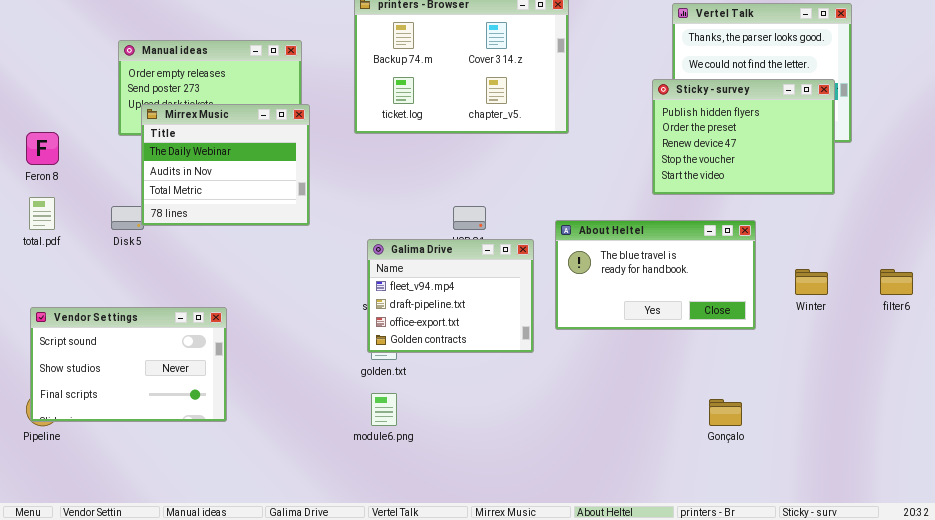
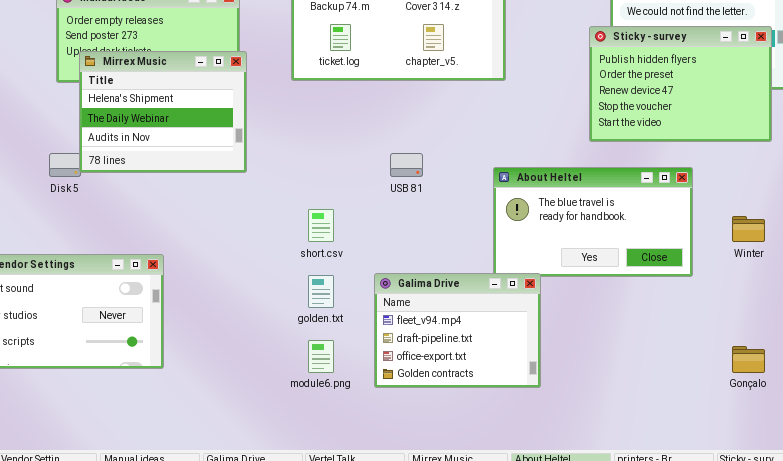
Mirrex Music: [141,104,310,226] -> [79,51,247,173], scrolled up 1 row
Galima Drive: [367,239,534,353] -> [374,273,541,388], moved
Gonçalo: [709,399,742,426] -> [732,346,765,373], moved

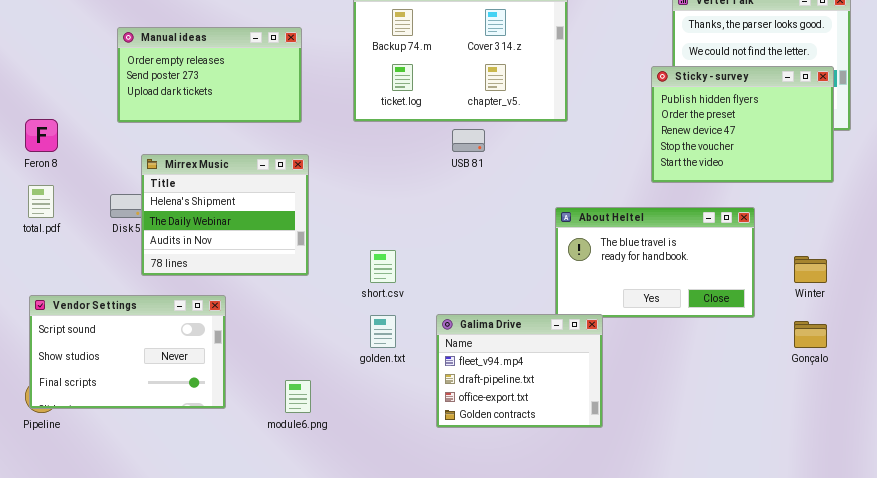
Mirrex Music: [79,51,247,173] -> [141,154,309,276], moved
USB 81: [390,153,423,177] -> [452,129,485,152], moved
module6.png: [308,340,334,373] -> [285,380,311,413], moved
Gonçalo: [732,346,765,373] -> [794,321,827,348], moved

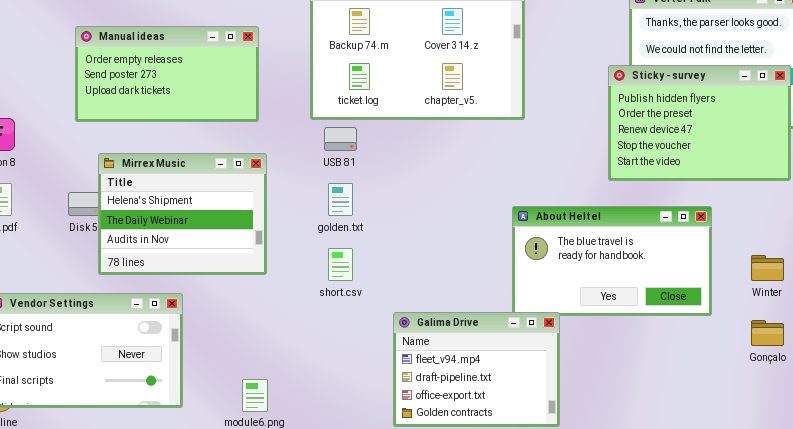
USB 81: [452,129,485,152] -> [324,127,357,151], moved
golden.txt: [370,315,396,348] -> [328,183,353,216], moved

